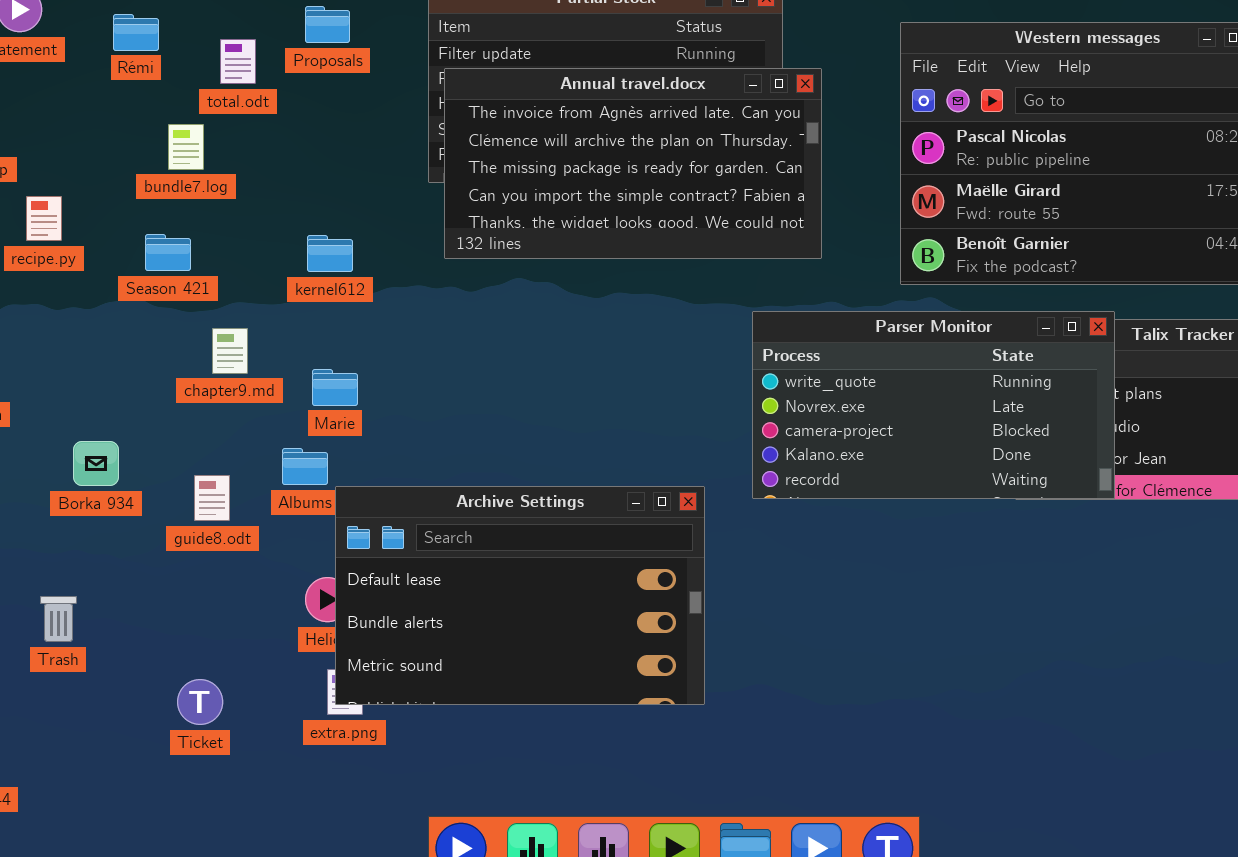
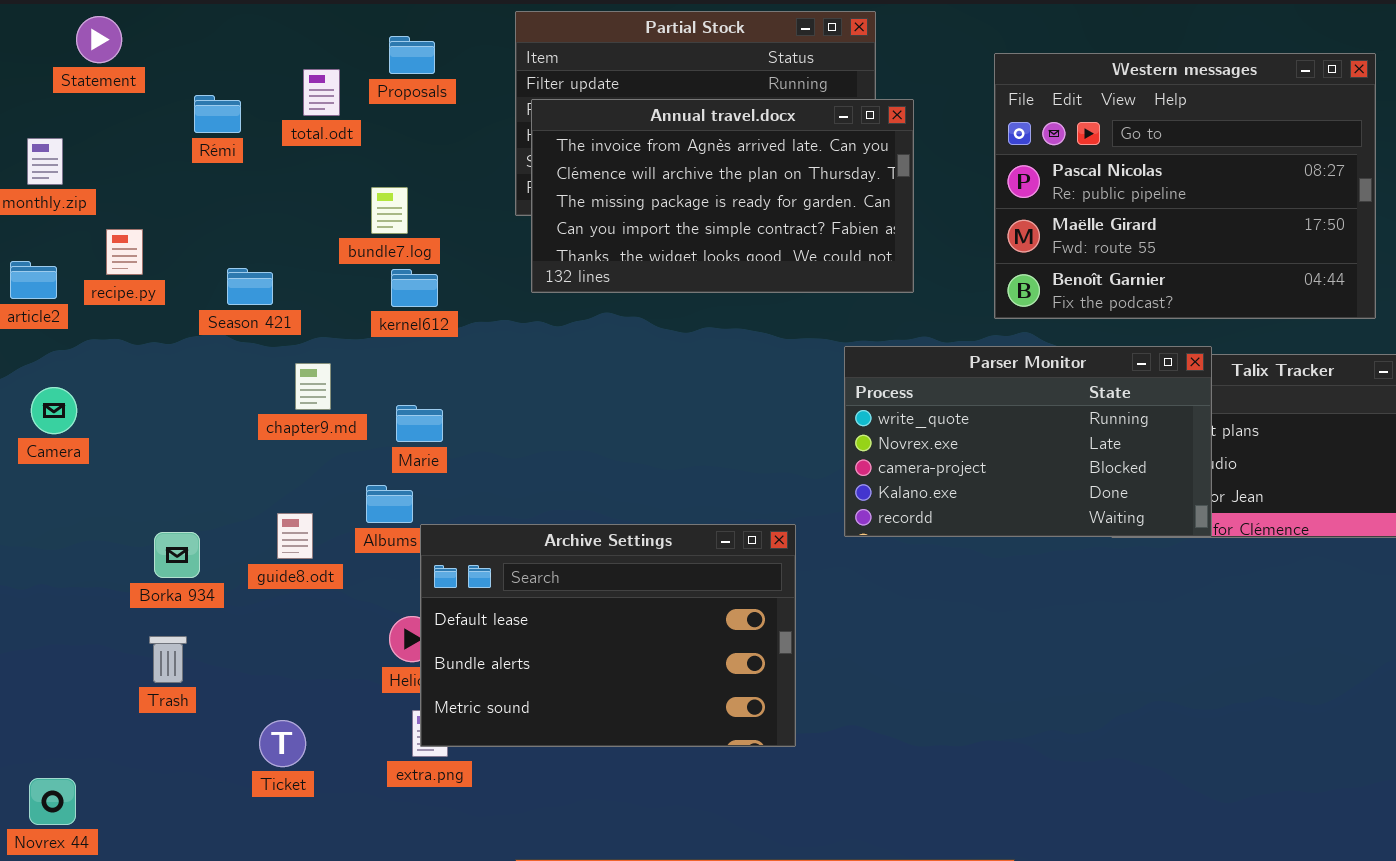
Rémi: [113,14,159,51] -> [194,95,241,133], moved
bundle7.log: [168,124,204,170] -> [371,187,408,234], moved
Borka 934: [73,441,119,486] -> [154,532,200,578], moved
Trash: [40,596,77,642] -> [149,636,187,683], moved

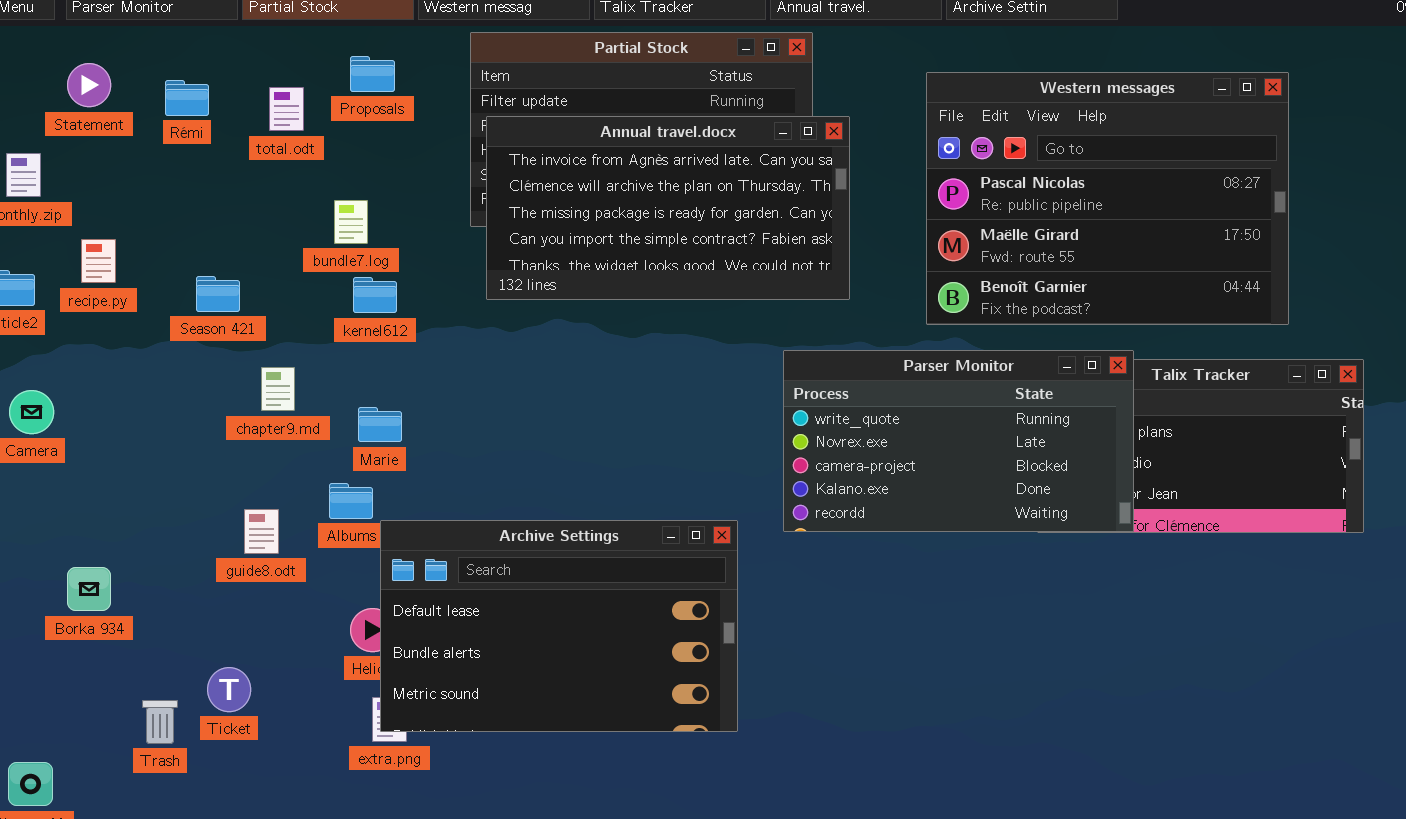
Statement: [76,16,122,63] -> [67,63,111,107], moved
Rémi: [194,95,241,133] -> [165,80,209,116], moved
Borka 934: [154,532,200,578] -> [67,567,111,611], moved
Trash: [149,636,187,683] -> [142,700,178,744], moved
Ticket: [259,720,306,767] -> [207,667,251,712], moved

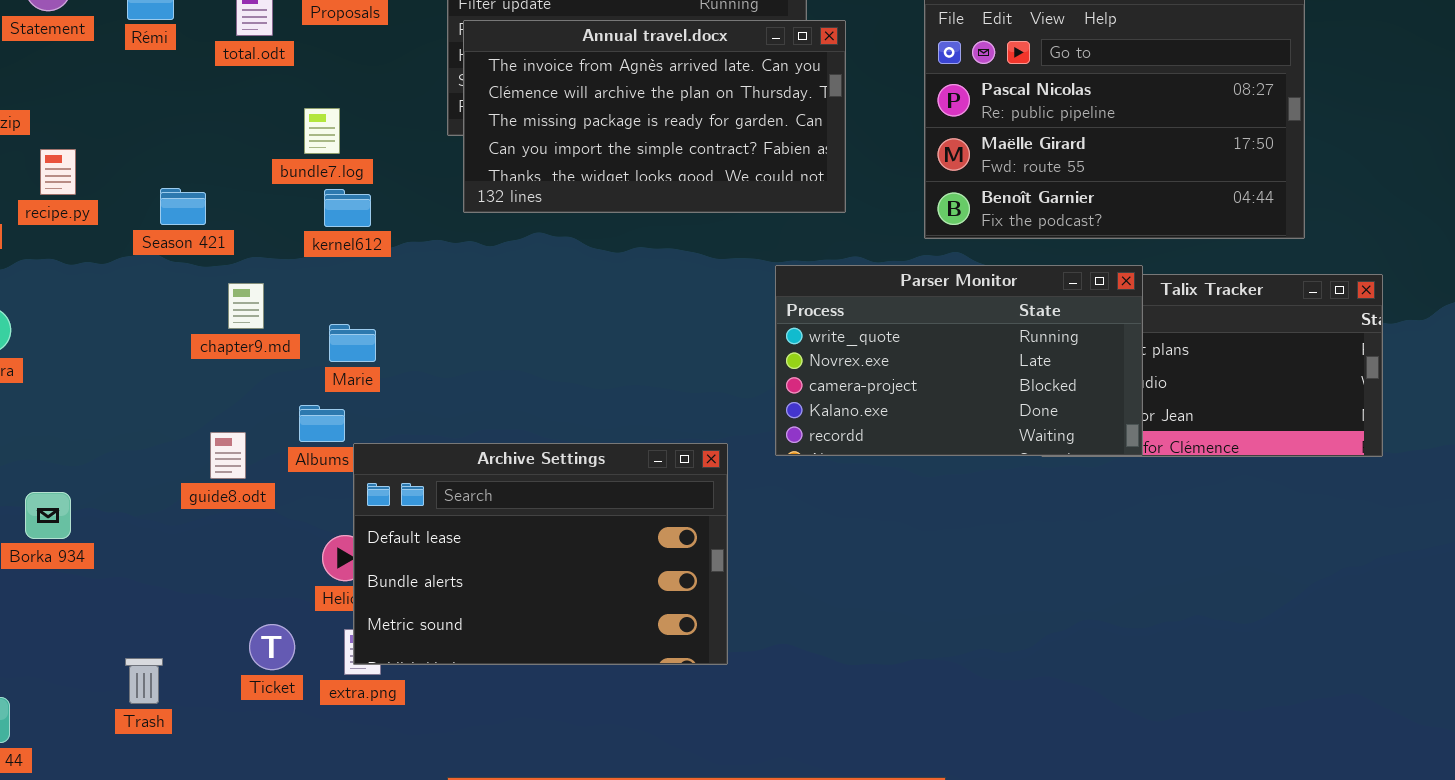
Ticket: [207,667,251,712] -> [249,624,295,670], moved
Trash: [142,700,178,744] -> [125,658,163,704], moved

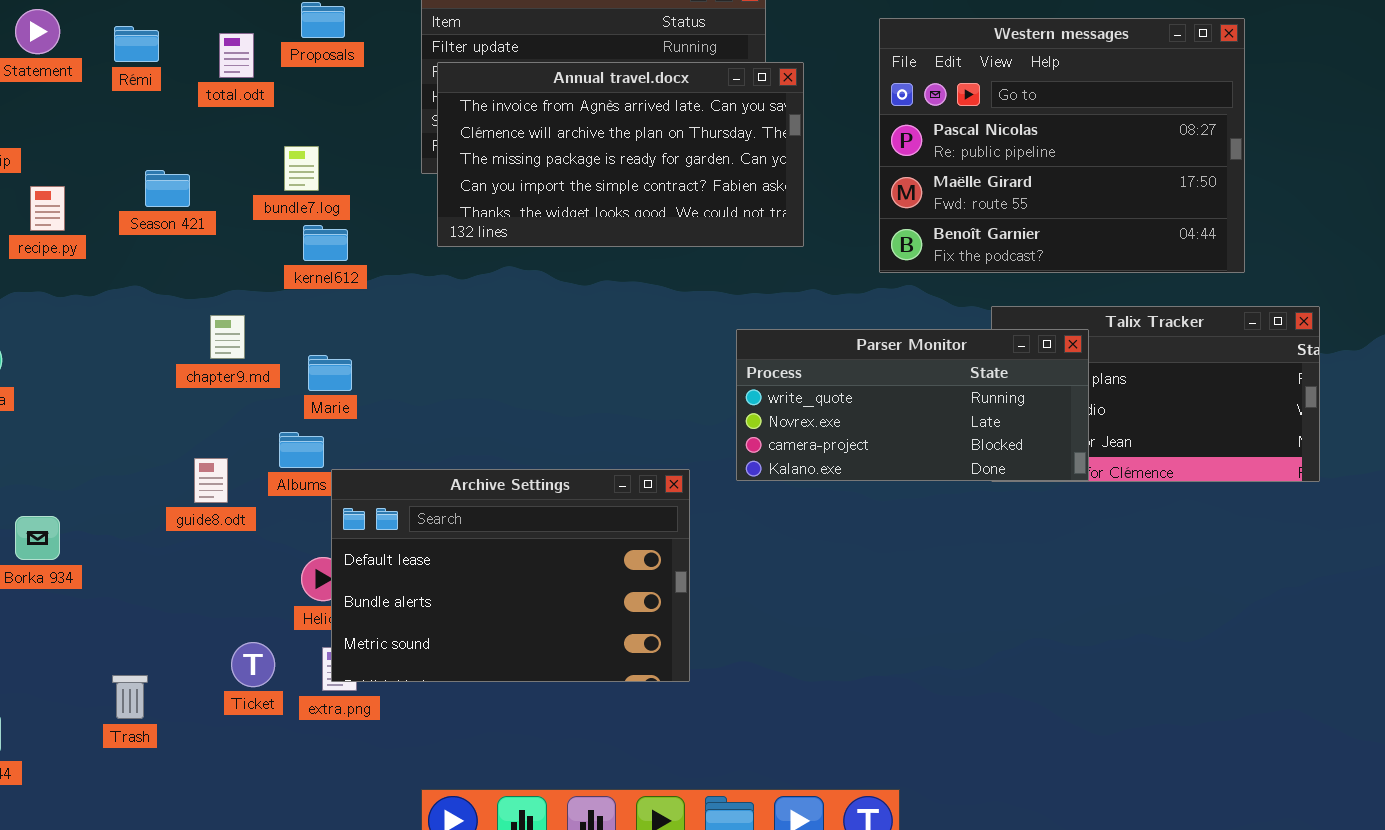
Season 421: [160,188,206,225] -> [145,170,190,207], moved
Parser Monitor: [775,265,1143,456] -> [736,329,1089,481], resized

